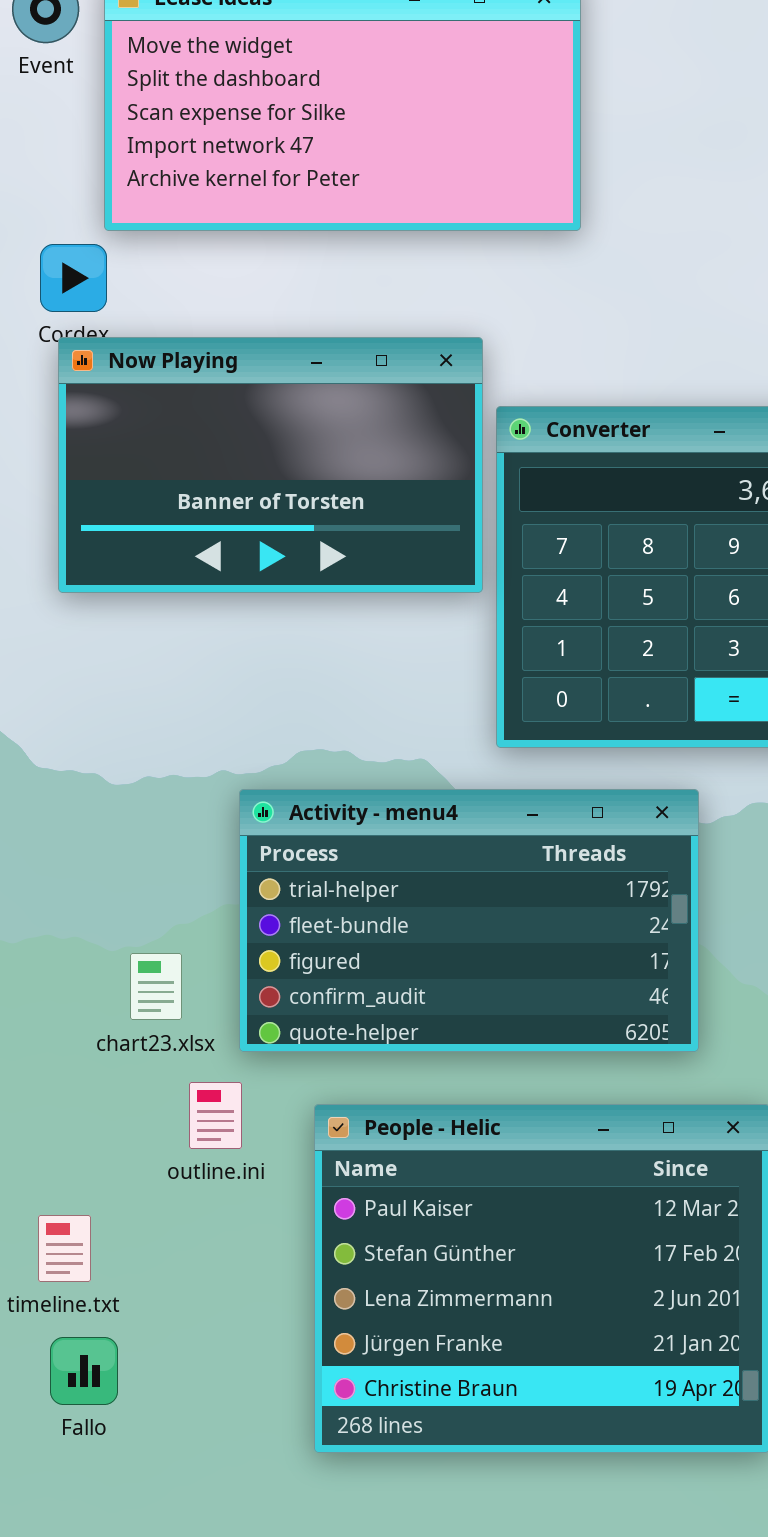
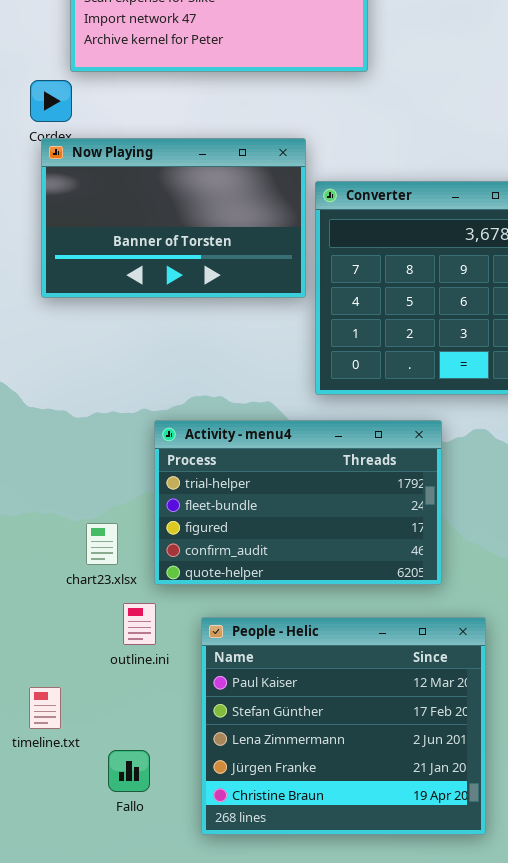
Fallo: [50,1337,118,1405] -> [108,750,150,792], moved

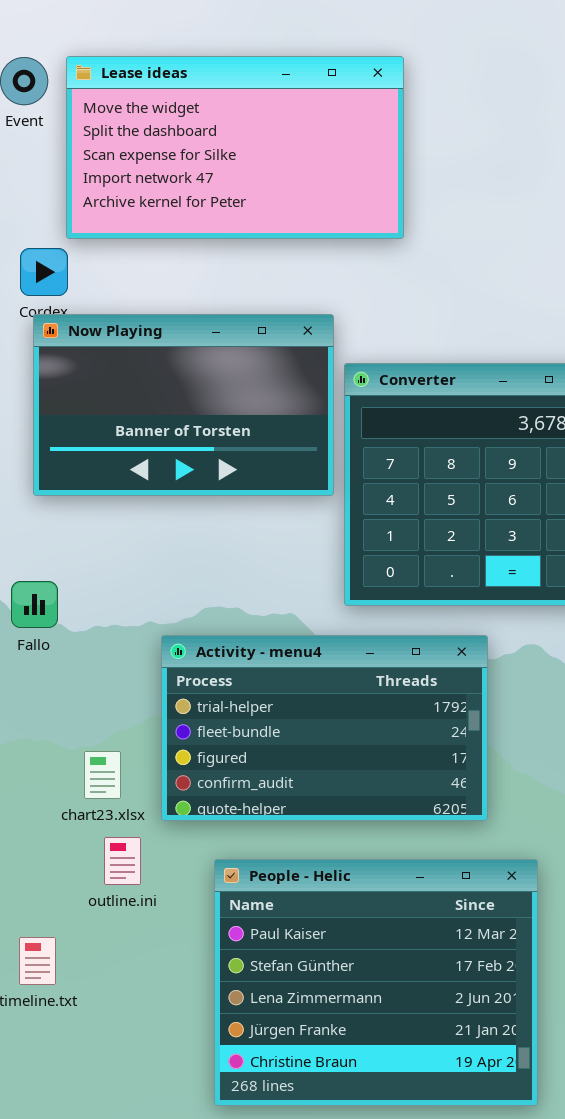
outline.ini: [123,603,156,645] -> [104,837,141,885], moved
Fallo: [108,750,150,792] -> [11,581,58,628], moved

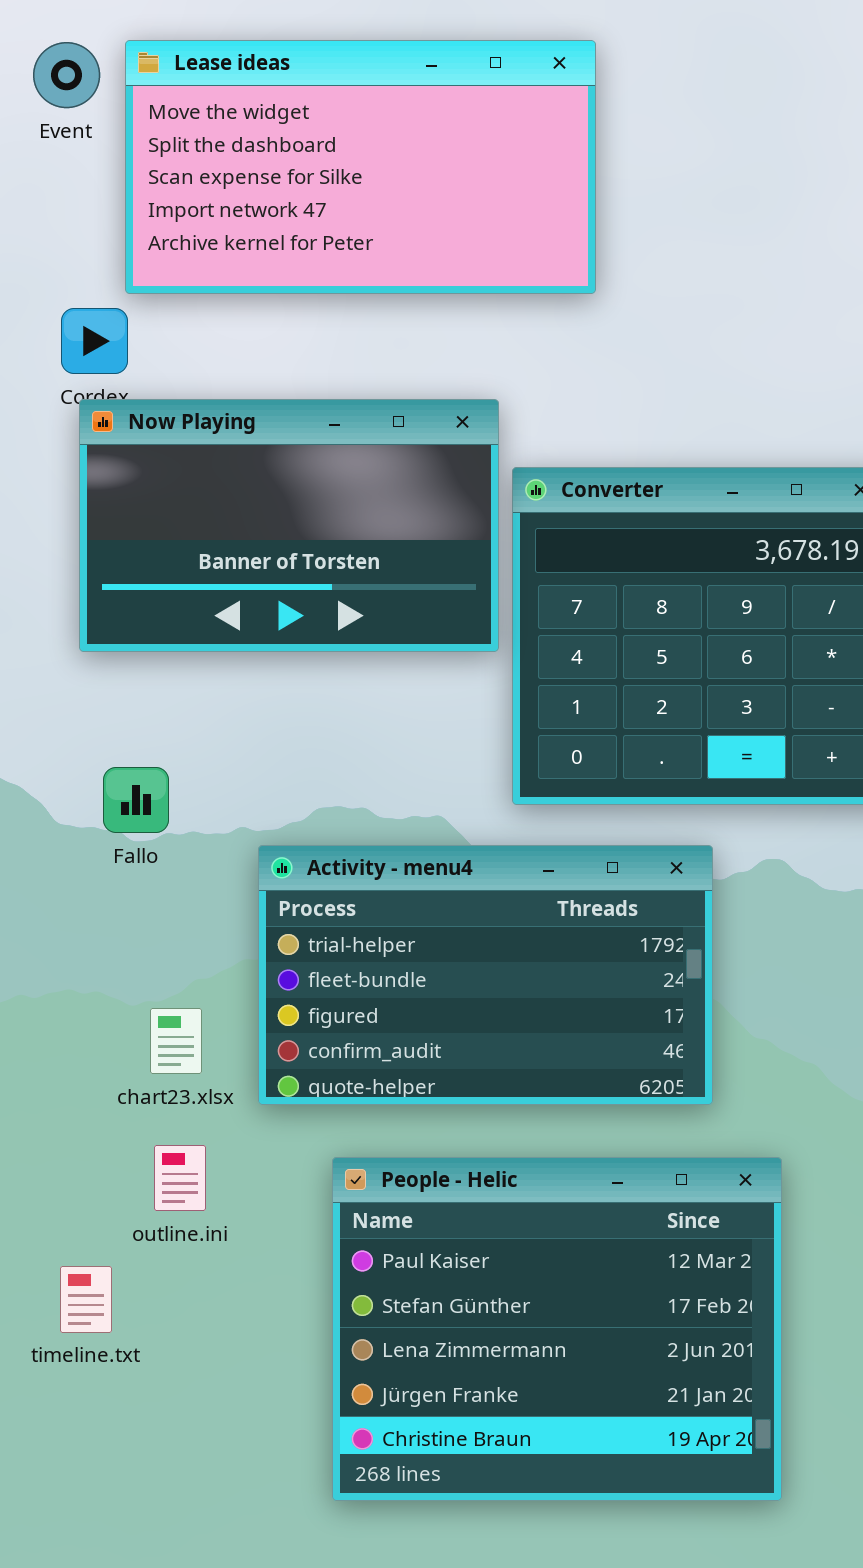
Fallo: [11,581,58,628] -> [103,767,169,833], moved
outline.ini: [104,837,141,885] -> [154,1145,206,1211], moved

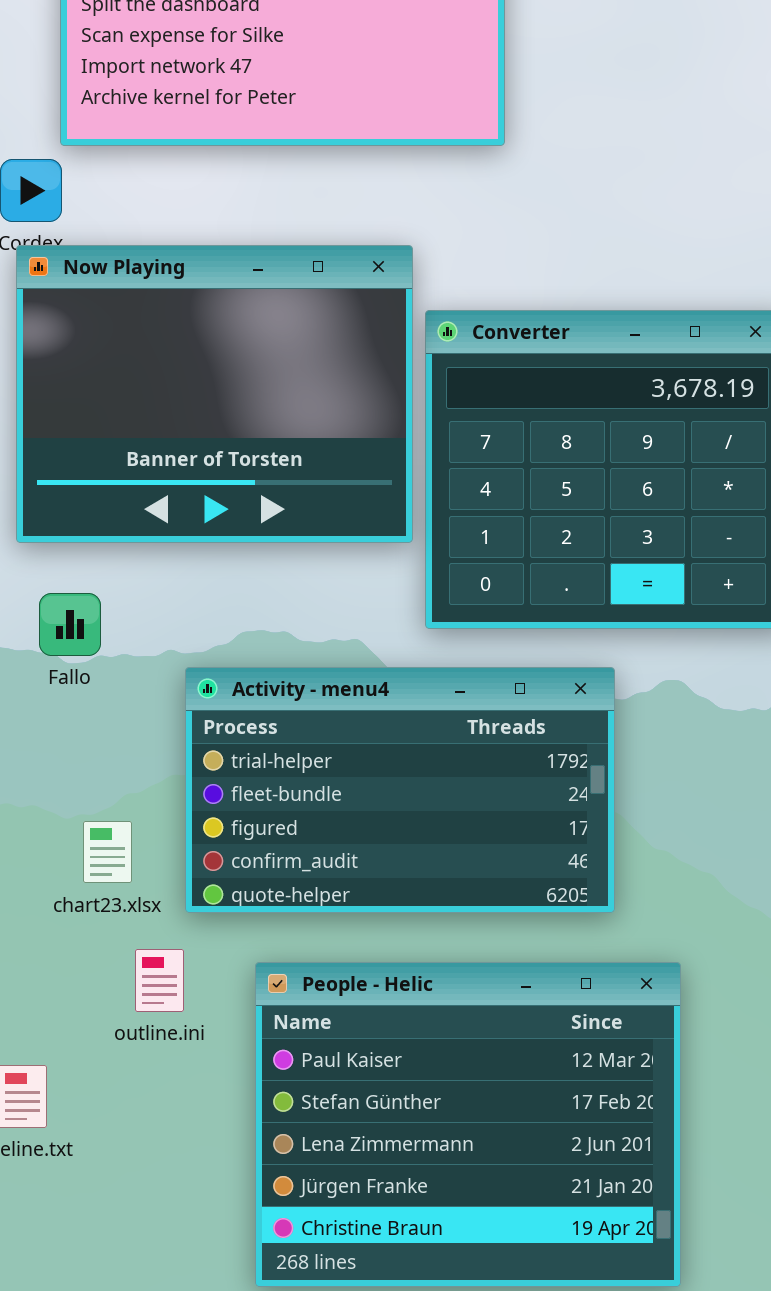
Now Playing: [79,399,499,652] -> [16,245,413,543], resized
outline.ini: [154,1145,206,1211] -> [135,949,184,1012], moved

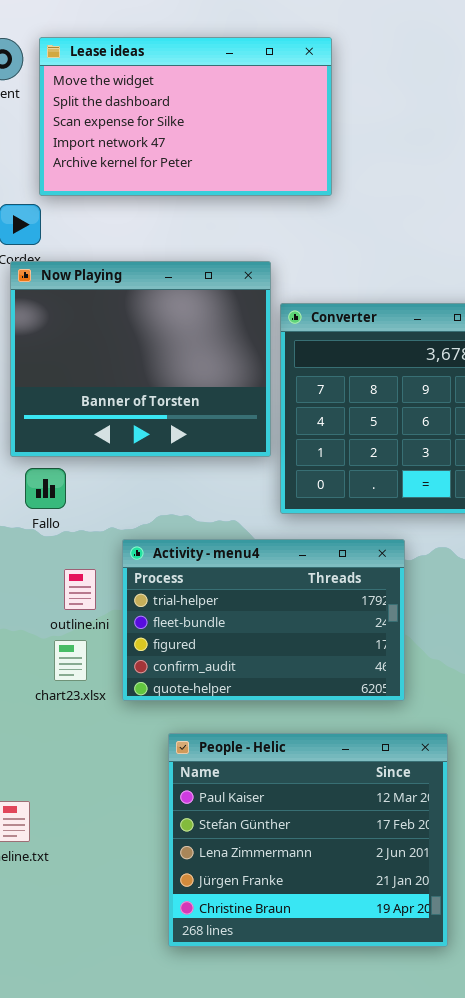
Fallo: [39,593,101,656] -> [25,468,66,509], moved
outline.ini: [135,949,184,1012] -> [64,569,96,610], moved

